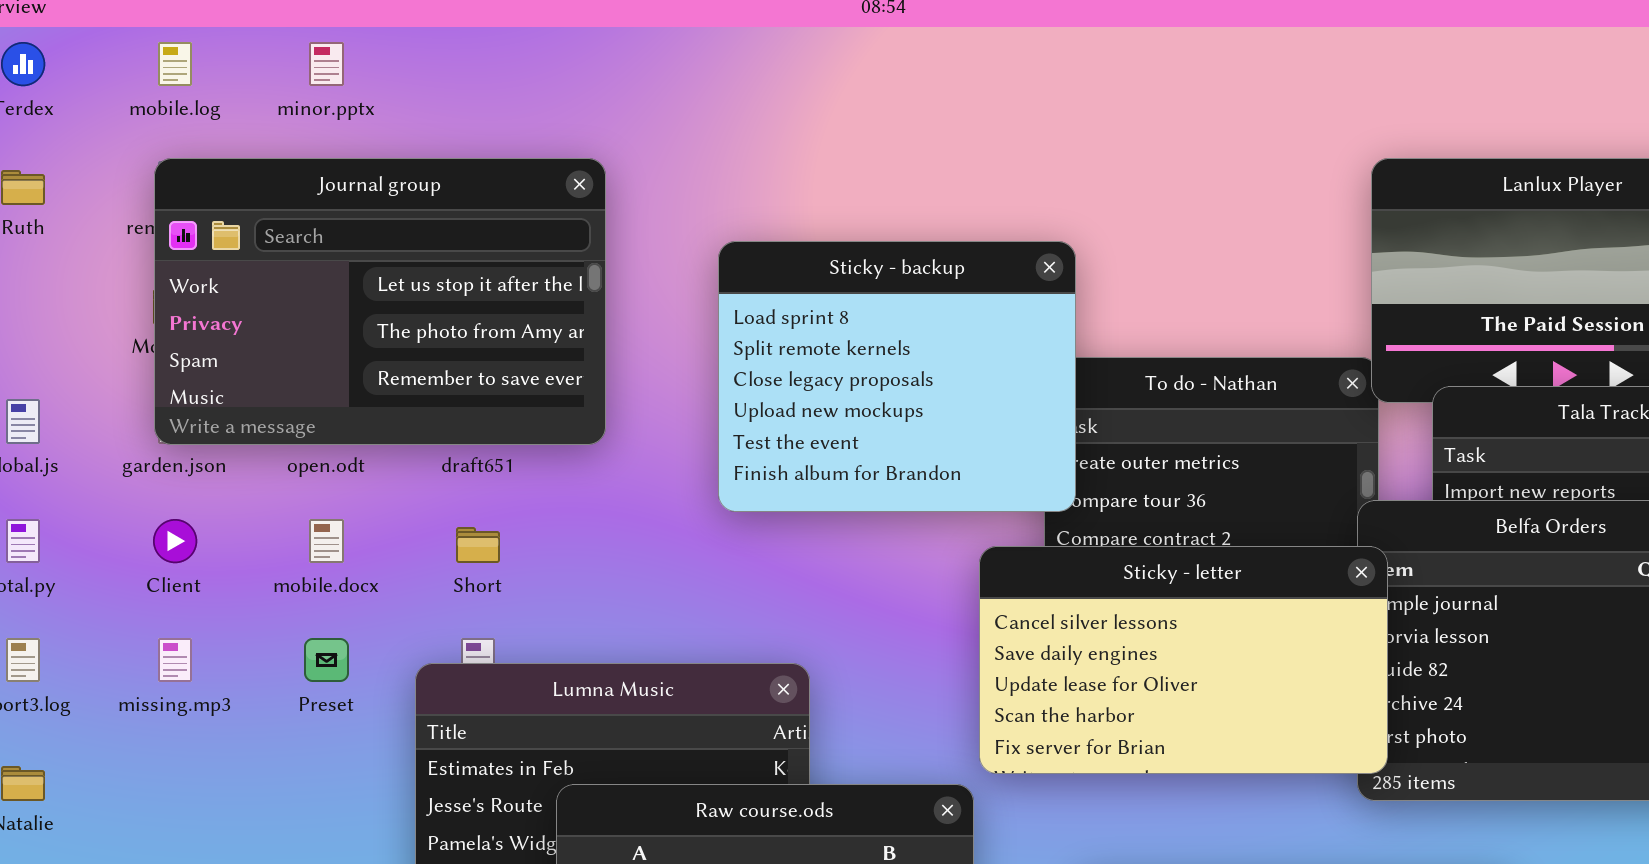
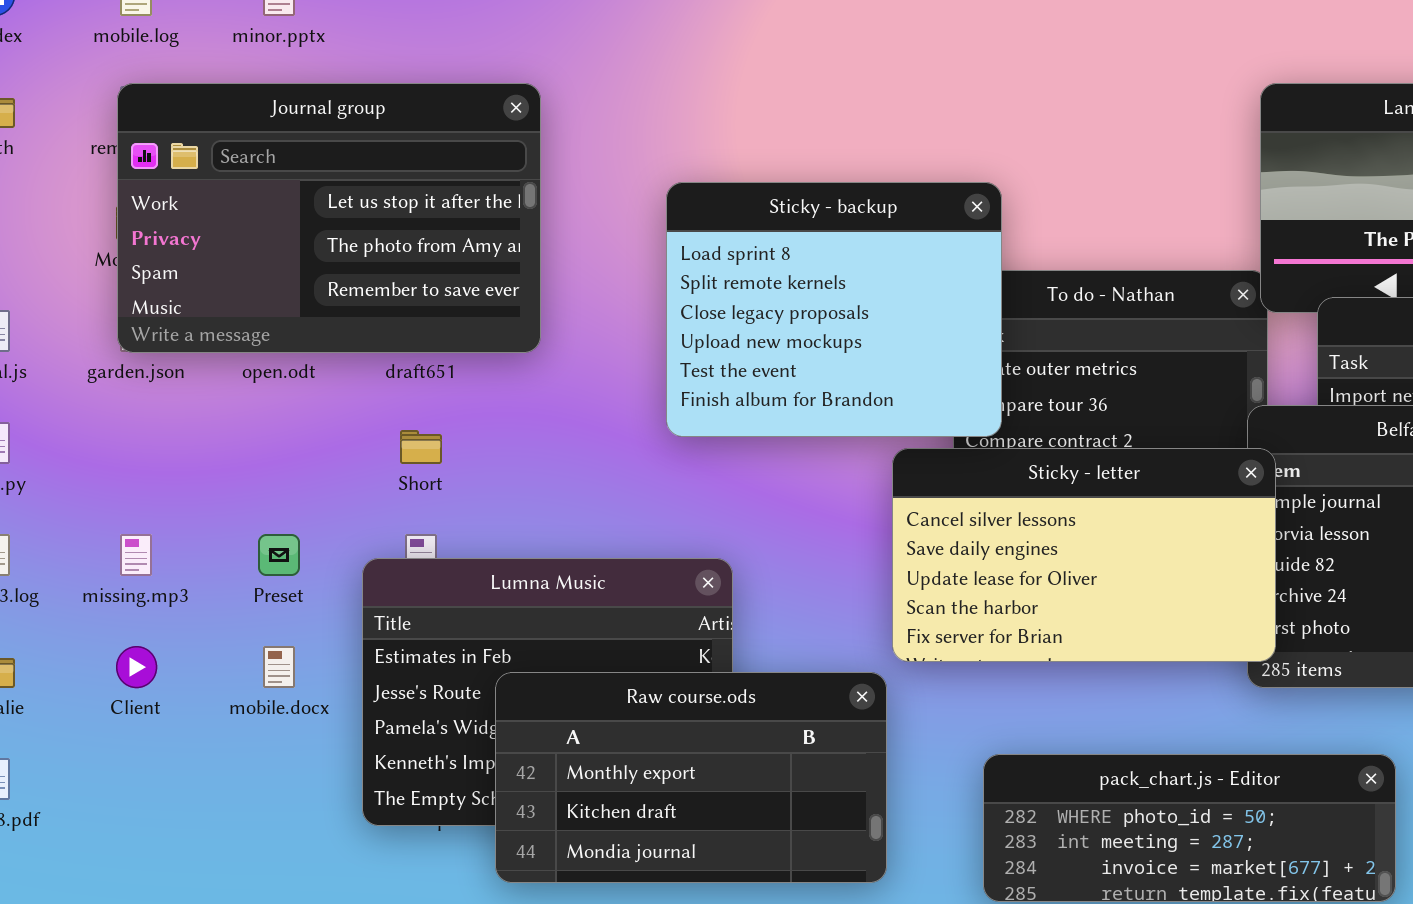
Sticky - backup: [718,241,1076,512] -> [666,182,1002,437], moved
Client: [153,519,197,563] -> [116,646,157,688], moved
mobile.docx: [309,519,344,563] -> [263,646,295,688], moved

